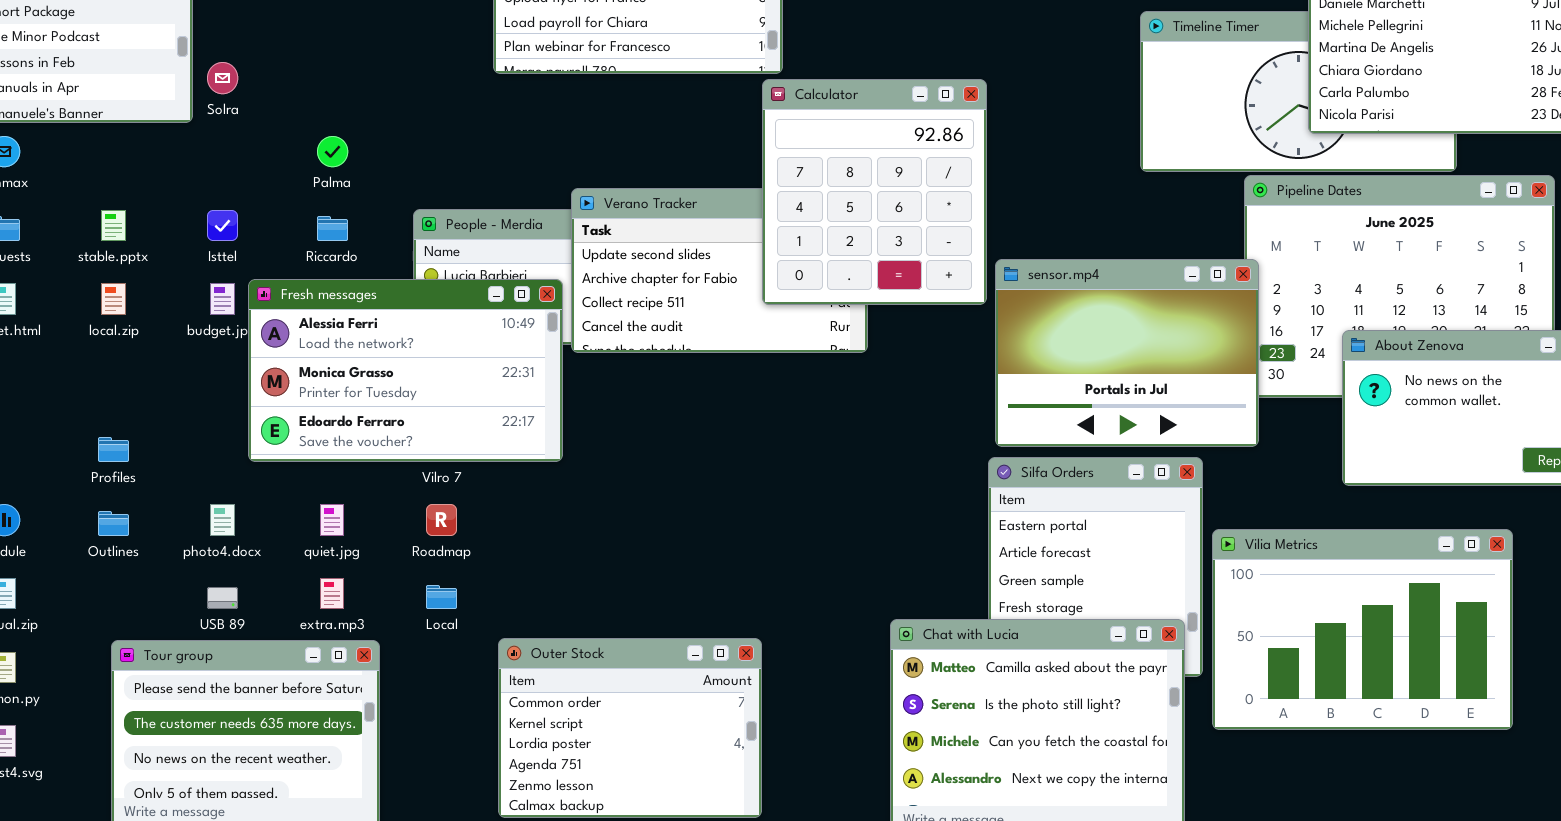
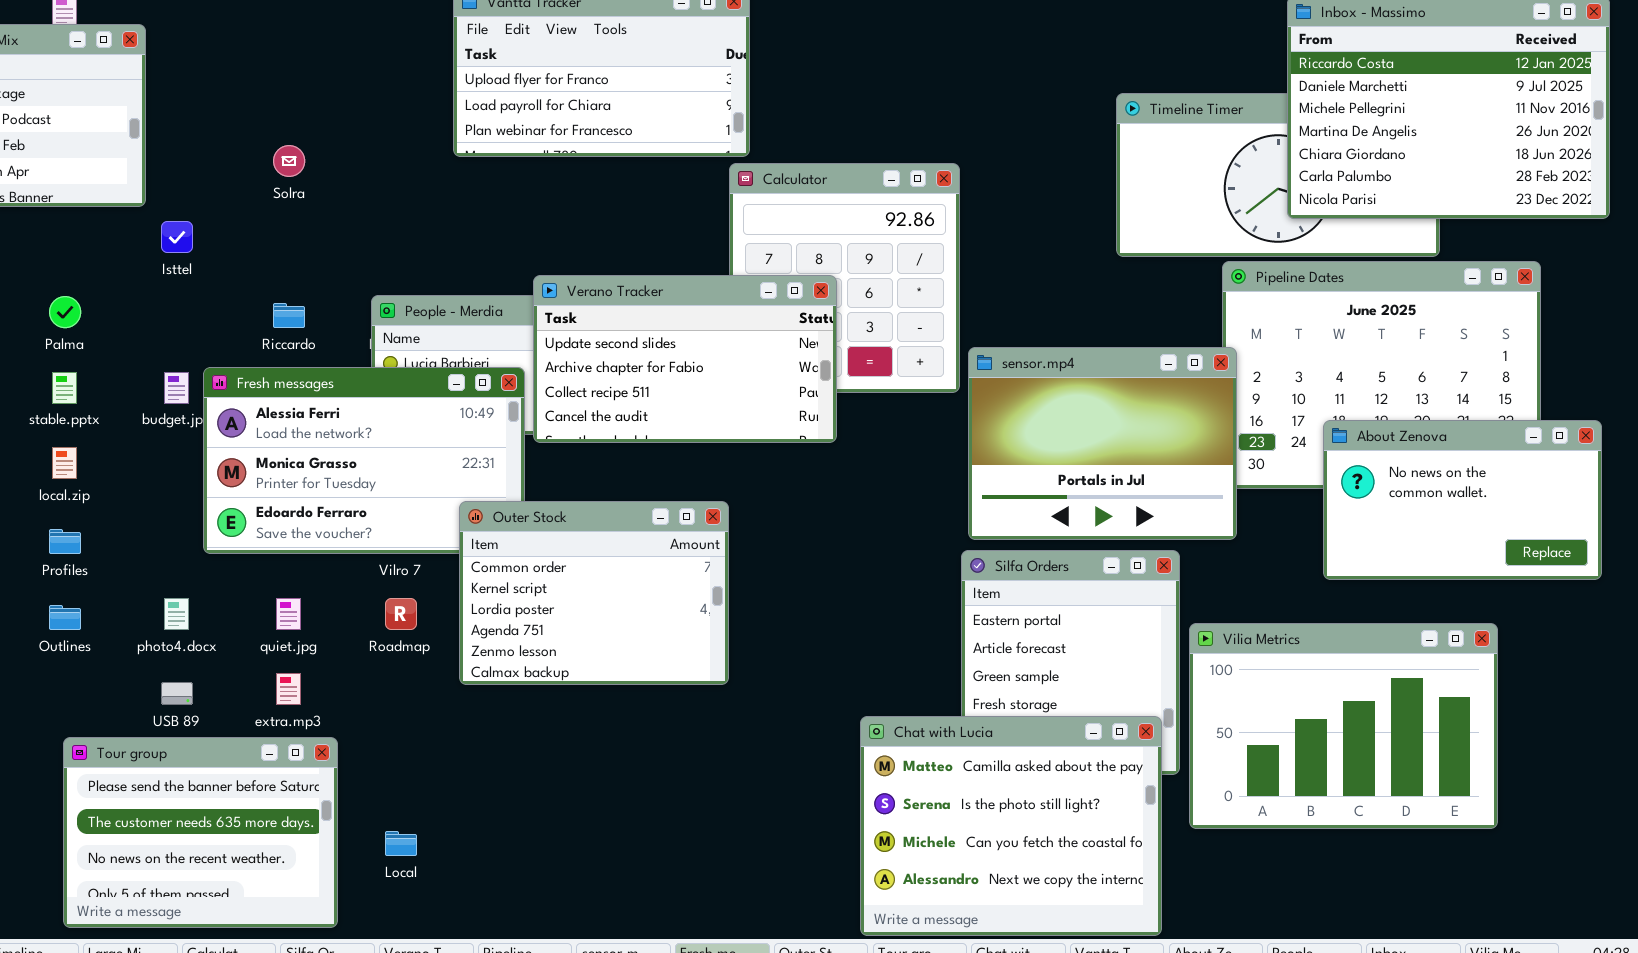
Solra: [207,62,238,94] -> [273,145,305,177], moved
Palma: [317,136,348,167] -> [49,296,81,328], moved
Verano Tracker: [571,188,868,353] -> [533,275,837,443], raised
stable.pptx: [101,210,126,241] -> [52,372,77,404], moved
Isttel: [207,210,238,241] -> [161,221,193,253], moved
local.zip: [101,283,126,315] -> [52,447,77,479], moved
Local: [426,585,457,609] -> [385,831,417,856], moved
Outer Stock: [498,638,762,818] -> [459,501,729,685], moved

